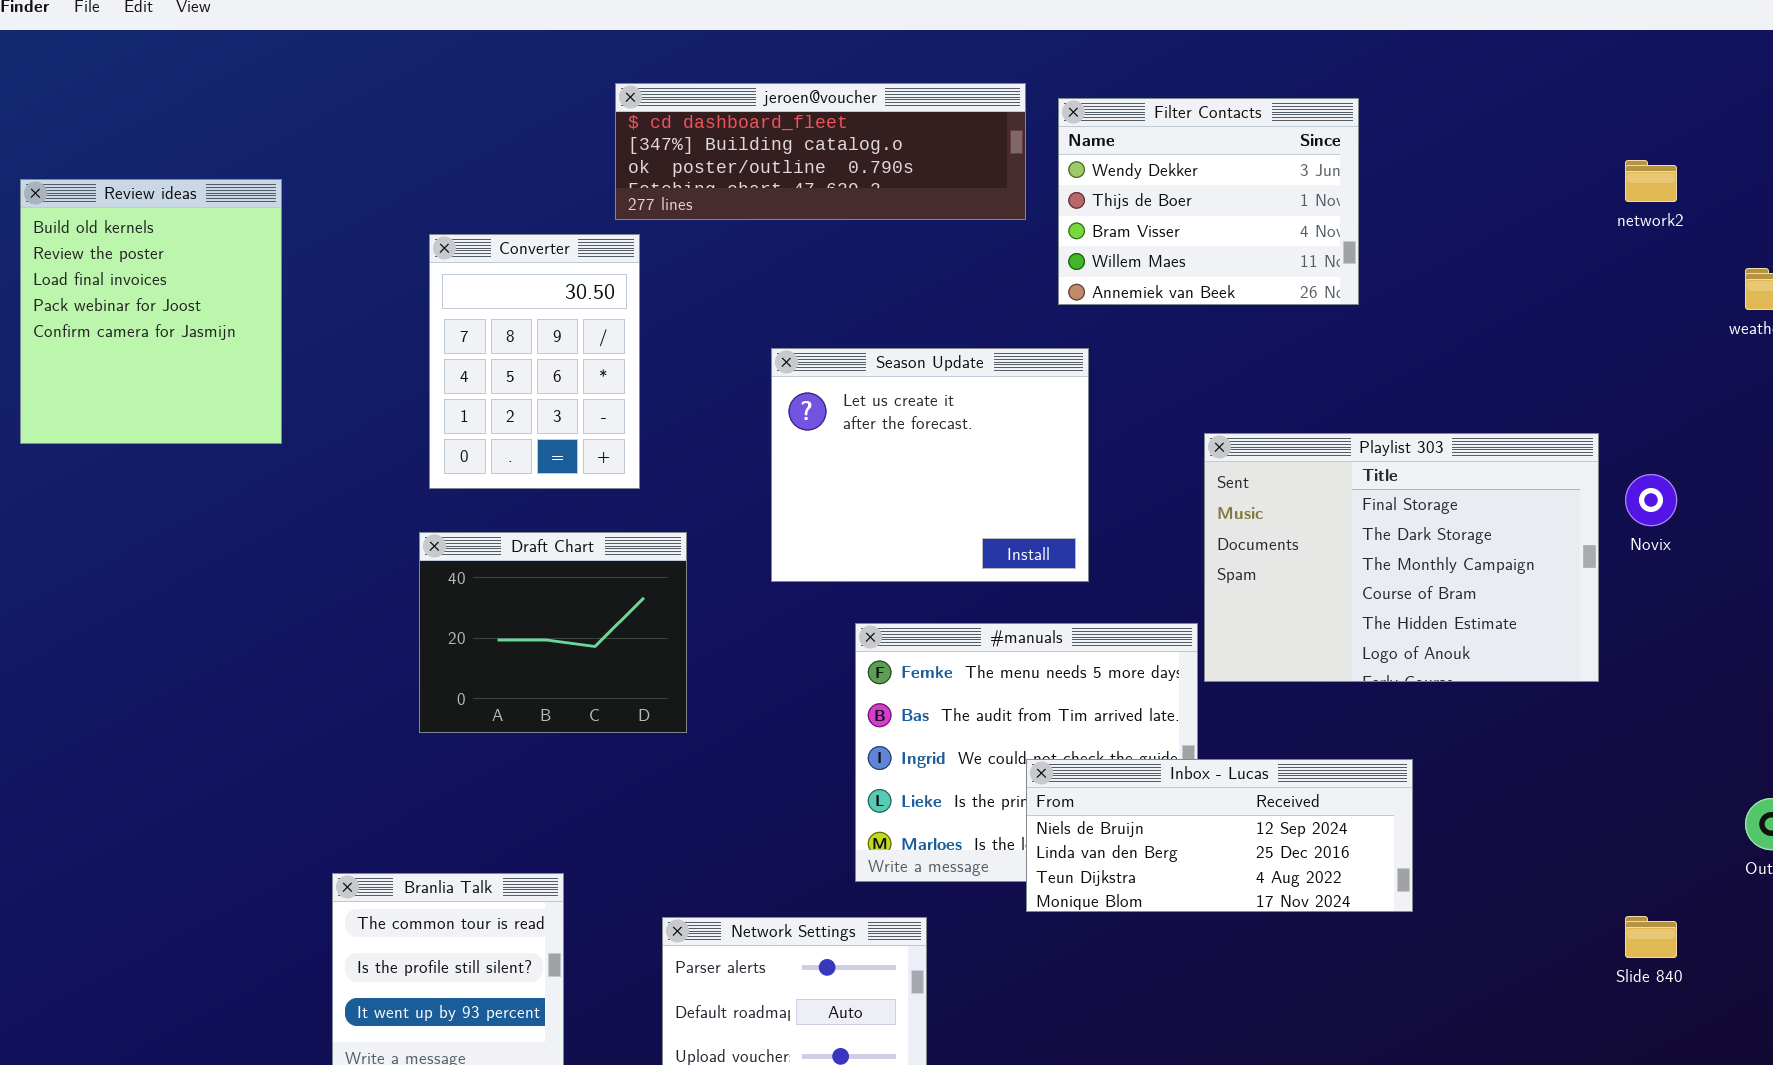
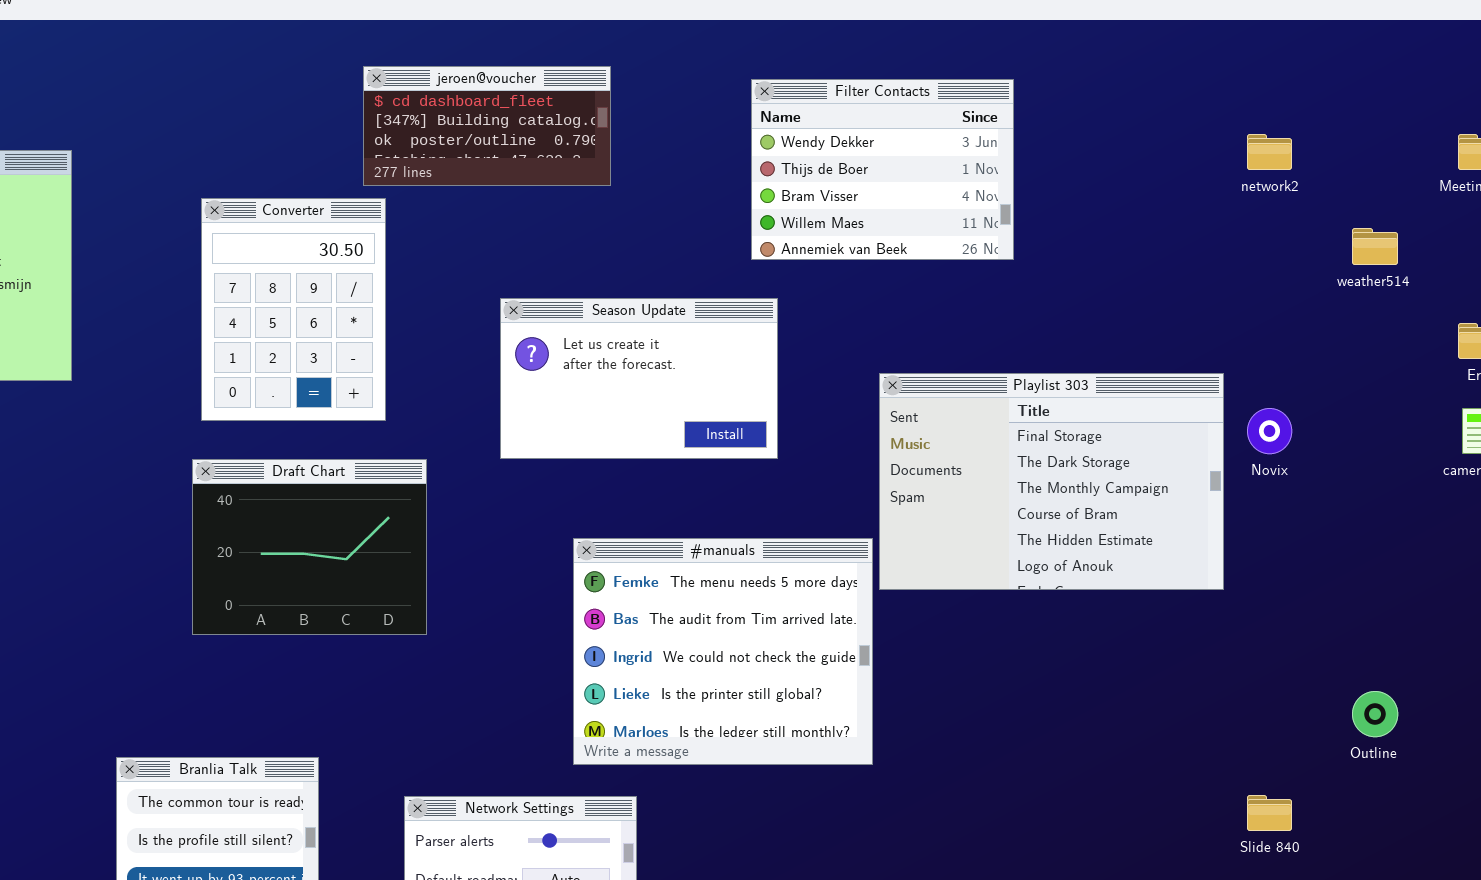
jeroen@voucher: [615,83,1026,220] -> [363,66,611,186], resized
Season Update: [771,348,1089,582] -> [500,298,778,459], resized
Inbox - Lucas: [1026,759,1413,912] -> none, closed

